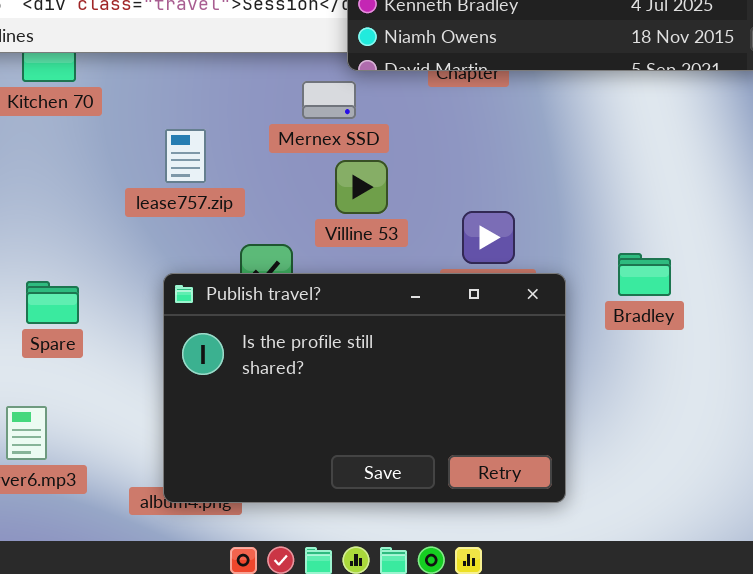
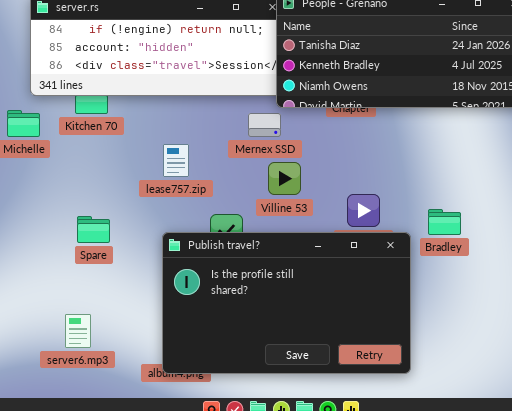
Bradley: [618,253,671,296] -> [428,209,461,235], moved
Spare: [26,281,79,324] -> [77,216,110,243], moved

